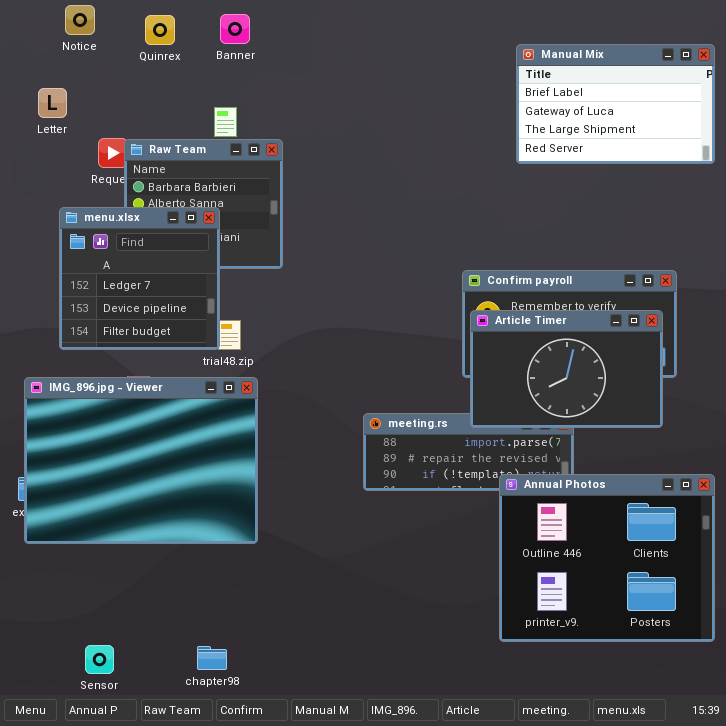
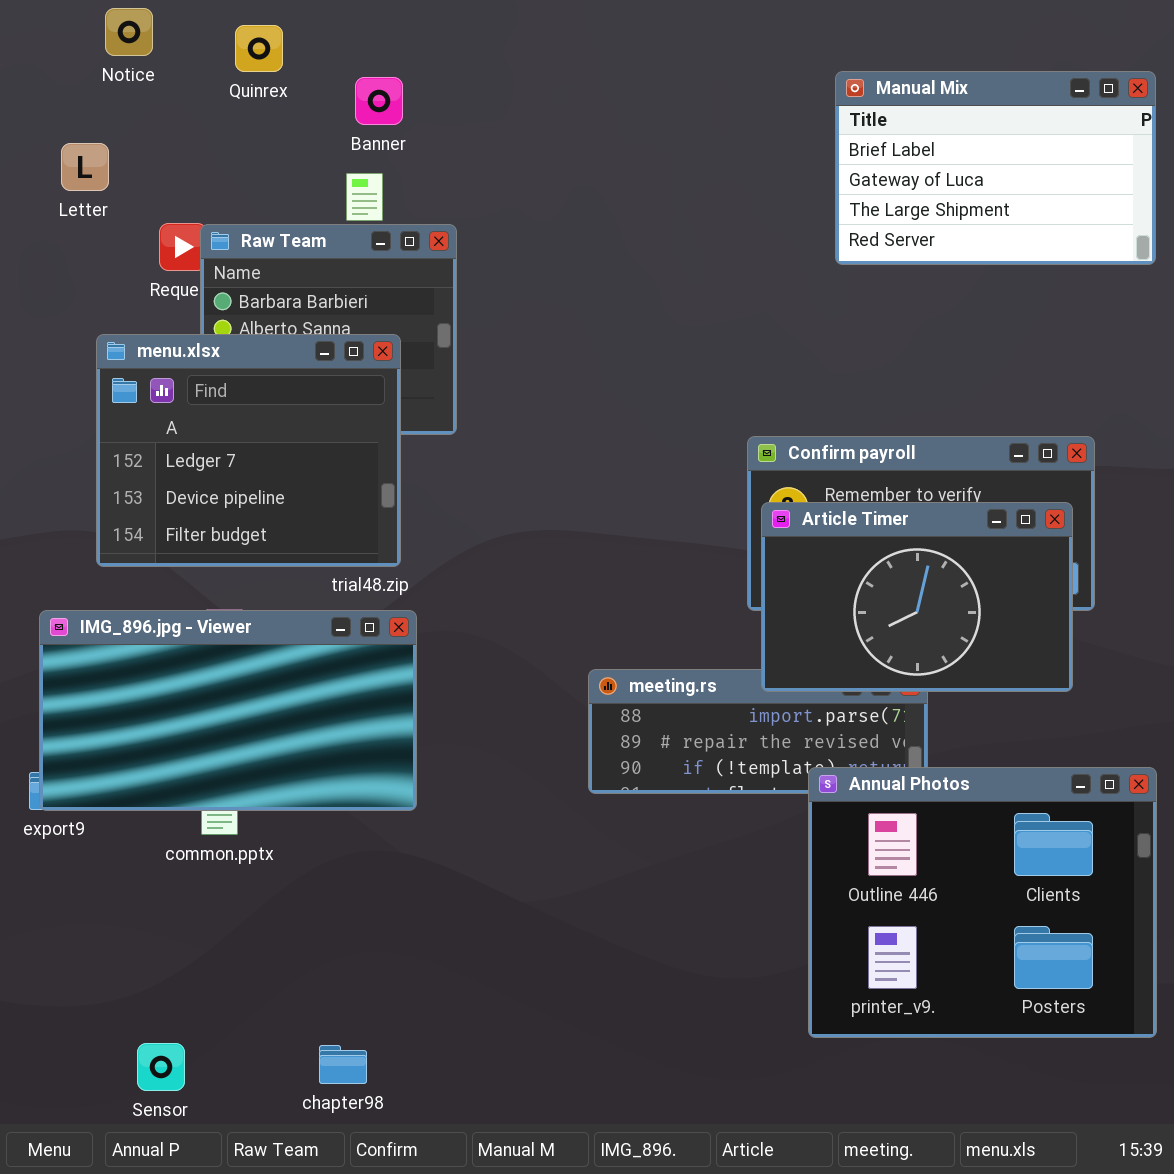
Banner: [220,14,250,44] -> [355,77,403,125], moved
menu.xlsx: [59,207,220,350] -> [96,334,401,567], resized
IMG_896.jpg - Viewer: [24,377,258,544] -> [39,610,417,811], resized

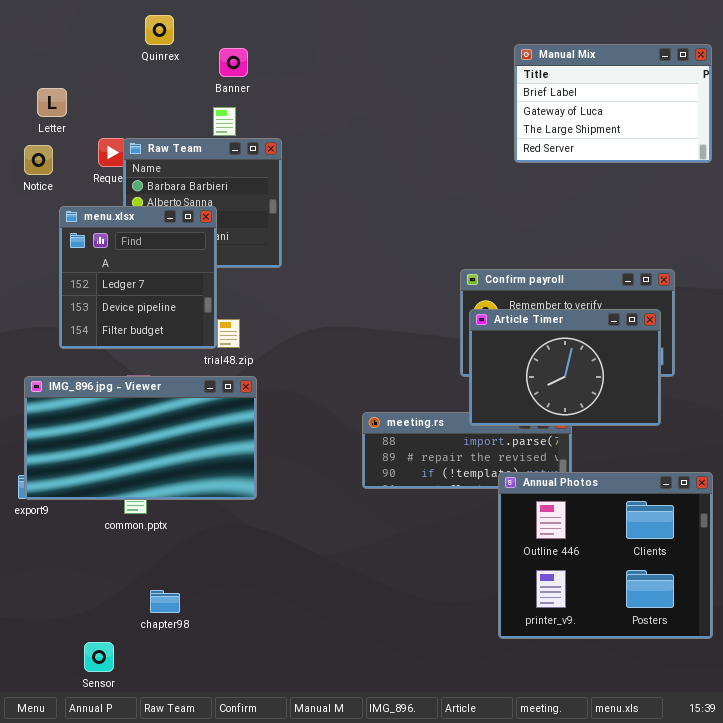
Notice: [105,8,153,56] -> [24,145,53,175], moved
menu.xlsx: [96,334,401,567] -> [59,206,217,349], resized
chapter98: [319,1045,367,1084] -> [150,590,180,613], moved

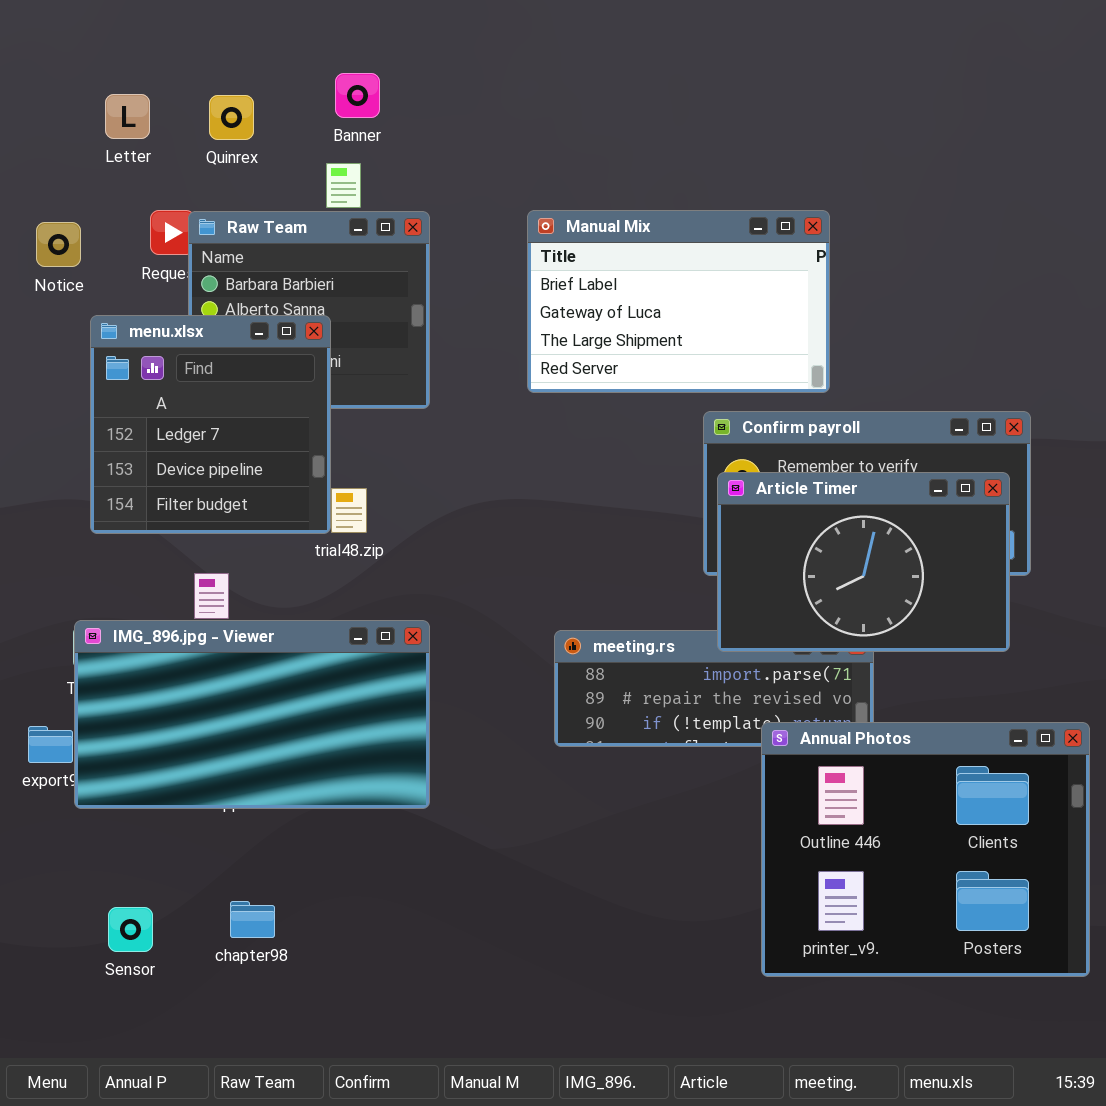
Quinrex: [145,15,174,45] -> [209,95,254,140], moved
Manual Mix: [514,44,712,163] -> [527,210,830,393], moved
Letter: [37,88,67,117] -> [105,94,150,139], moved
IMG_896.jpg - Viewer: [24,376,257,500] -> [74,620,430,809], moved
Sensor: [84,642,114,672] -> [108,907,153,952], moved

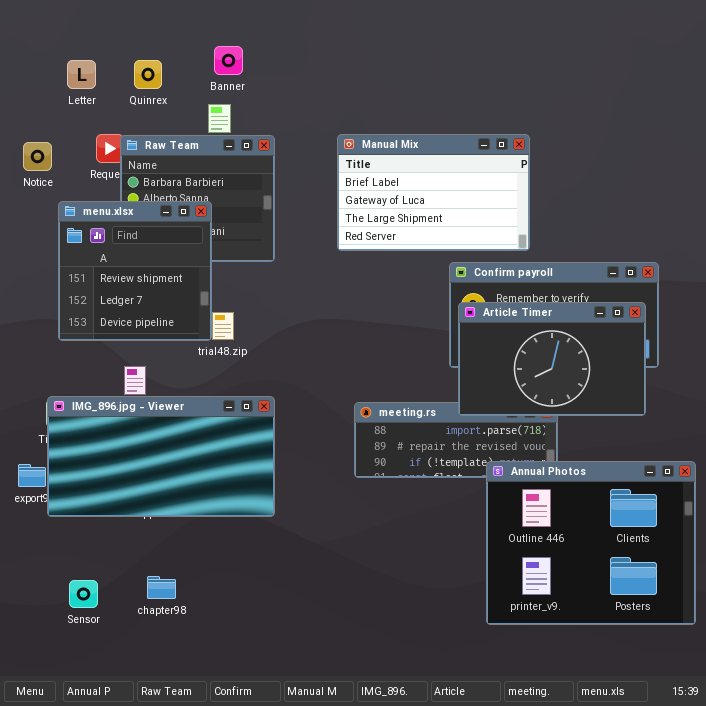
menu.xlsx: [90,315,331,534] -> [58,201,212,341], scrolled up 1 row

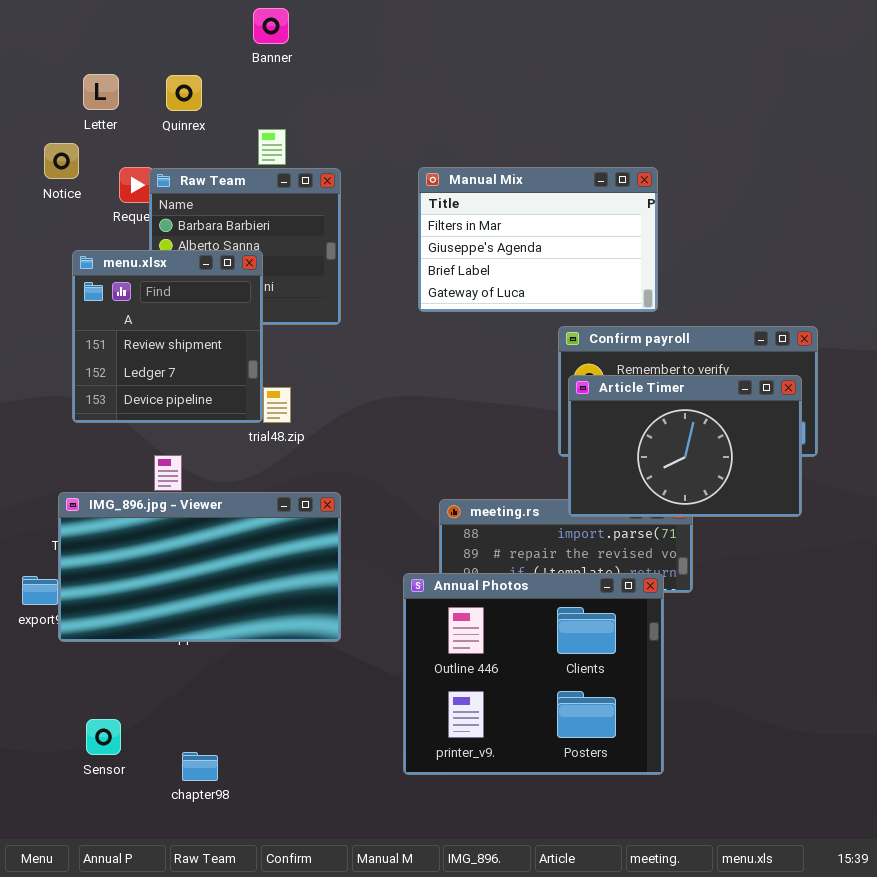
Banner: [214,46,243,75] -> [253,8,289,44], moved
Manual Mix: [337,134,530,251] -> [418,167,658,312], scrolled up 2 rows
Notice: [23,142,52,171] -> [44,143,79,179], moved
Annual Photos: [486,461,696,625] -> [403,573,664,775], moved
chapter98: [147,576,176,599] -> [182,752,218,781], moved

